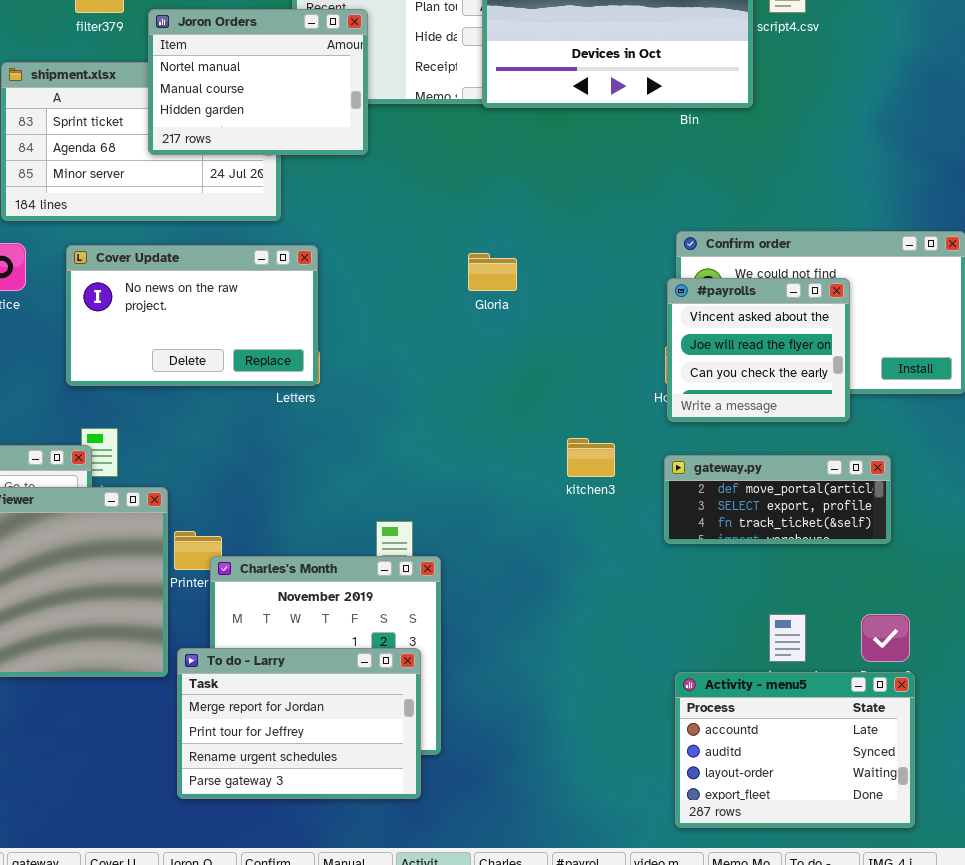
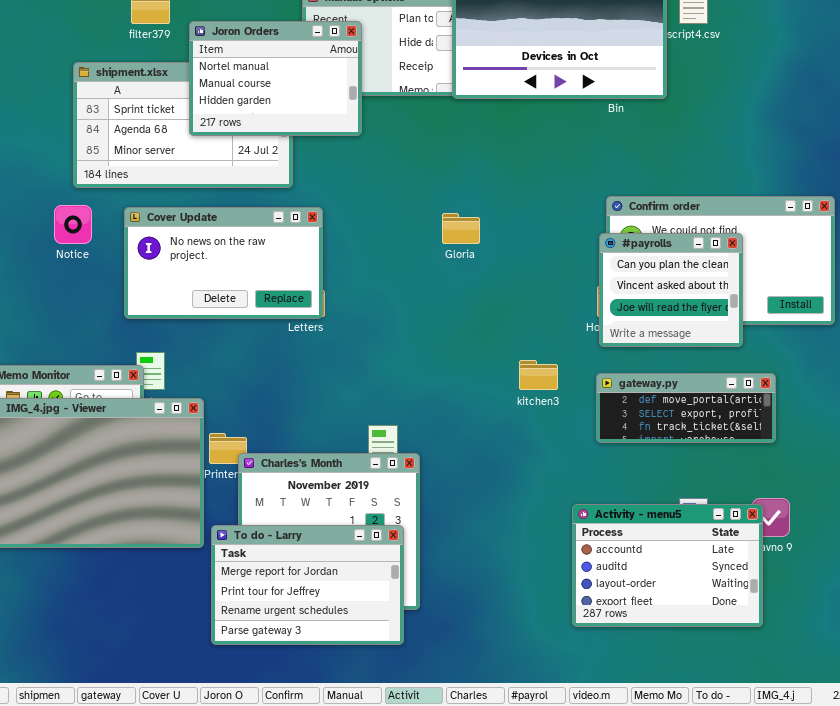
#payrolls: [667,278,850,422] -> [599,233,743,347], scrolled up 1 row
Activity - menu5: [675,672,915,828] -> [572,504,763,627], moved

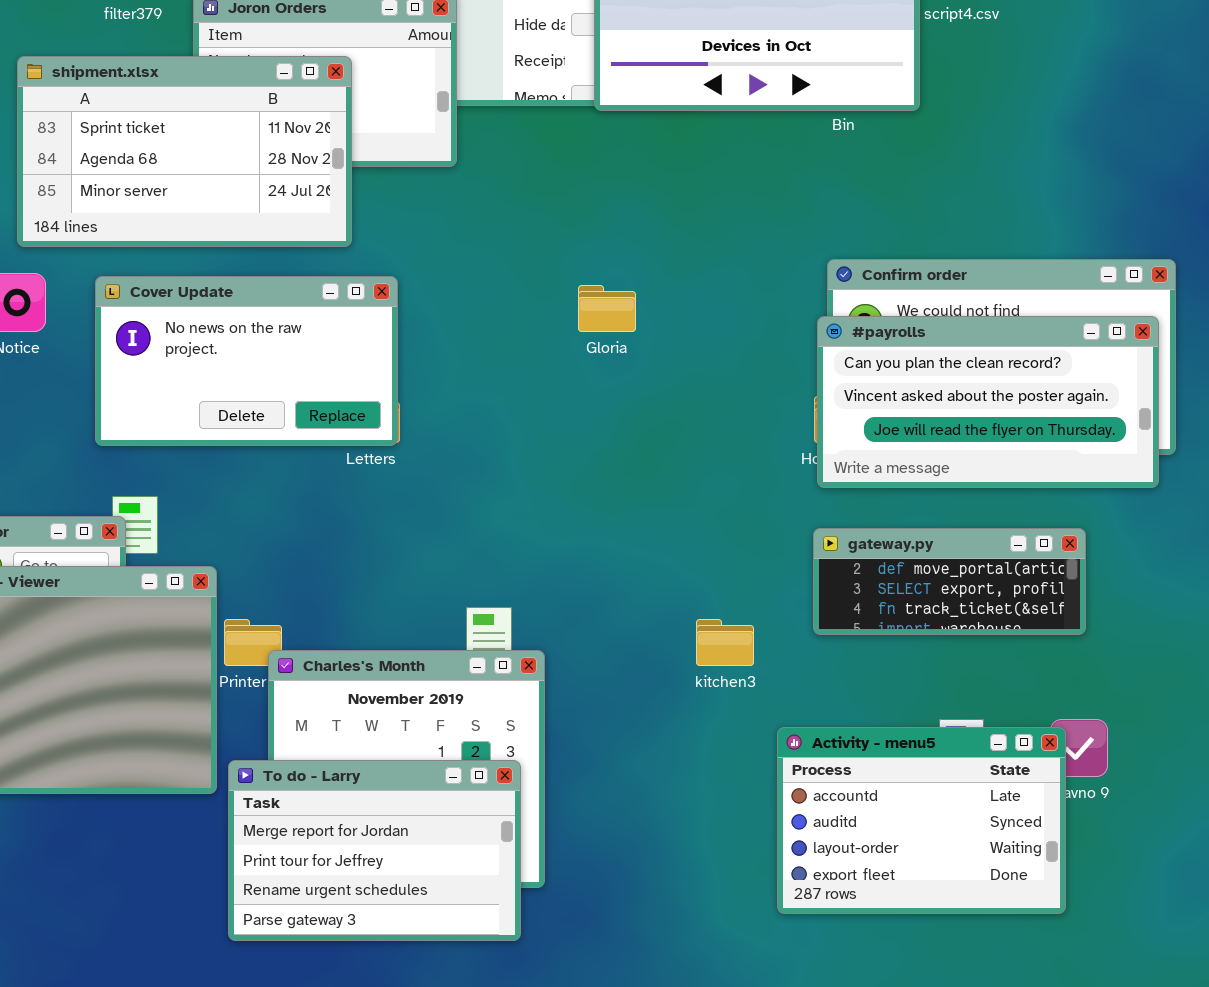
shipment.xlsx: [73,62,293,188] -> [17,56,352,247], raised
#payrolls: [599,233,743,347] -> [817,316,1159,488], resized
kitchen3: [519,360,558,390] -> [696,619,754,666], moved

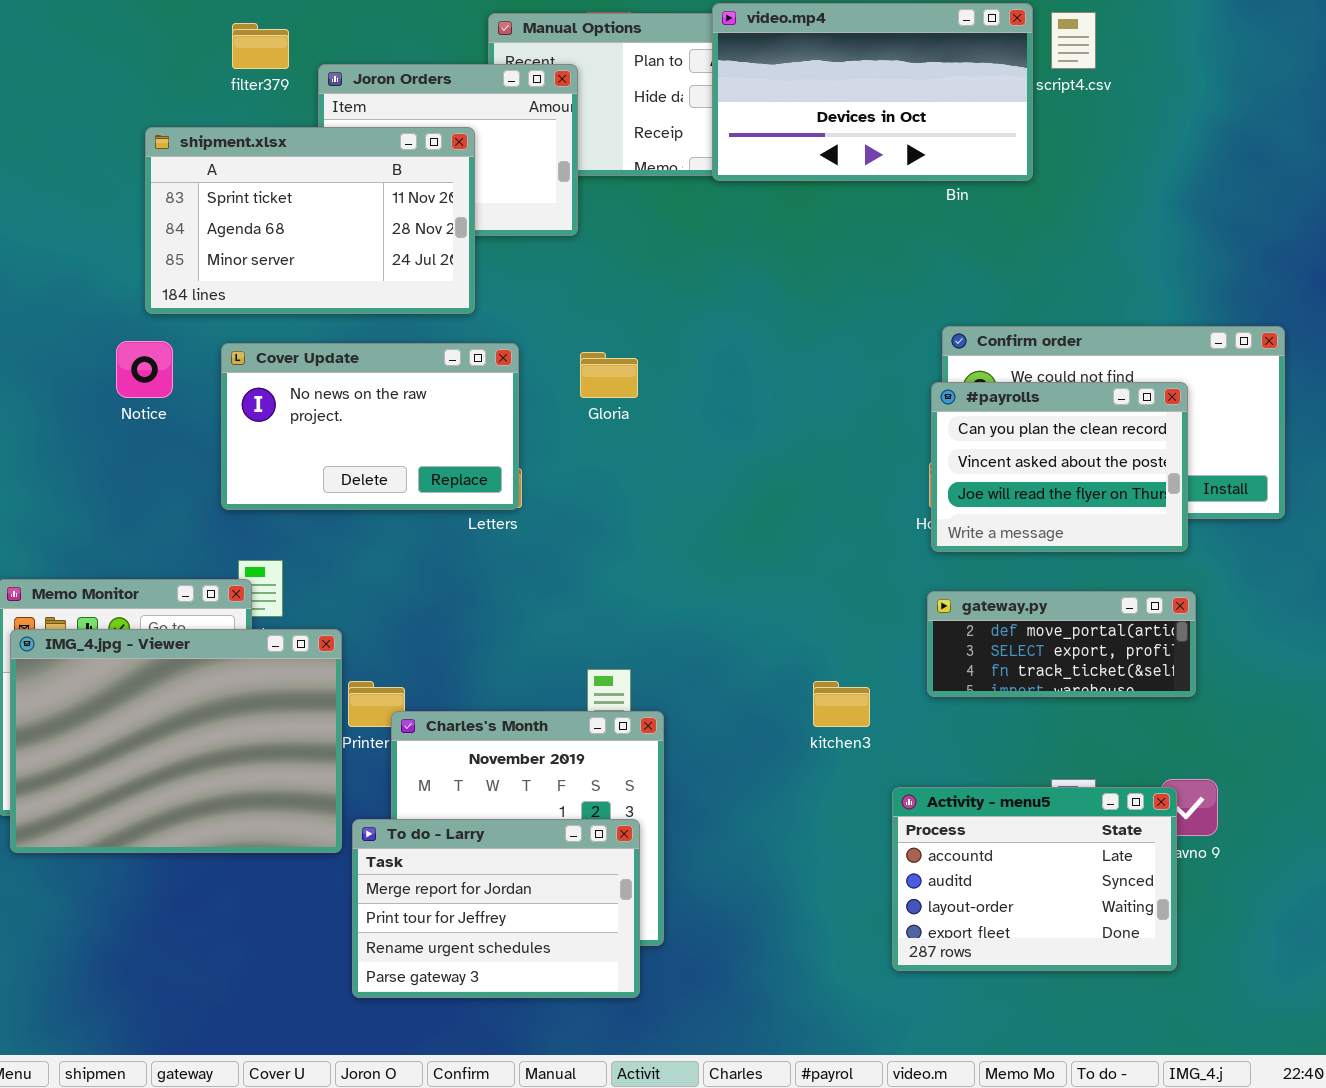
Gloria: [578,285,636,332] -> [580,352,638,398], moved
#payrolls: [817,316,1159,488] -> [931,382,1188,552], resized

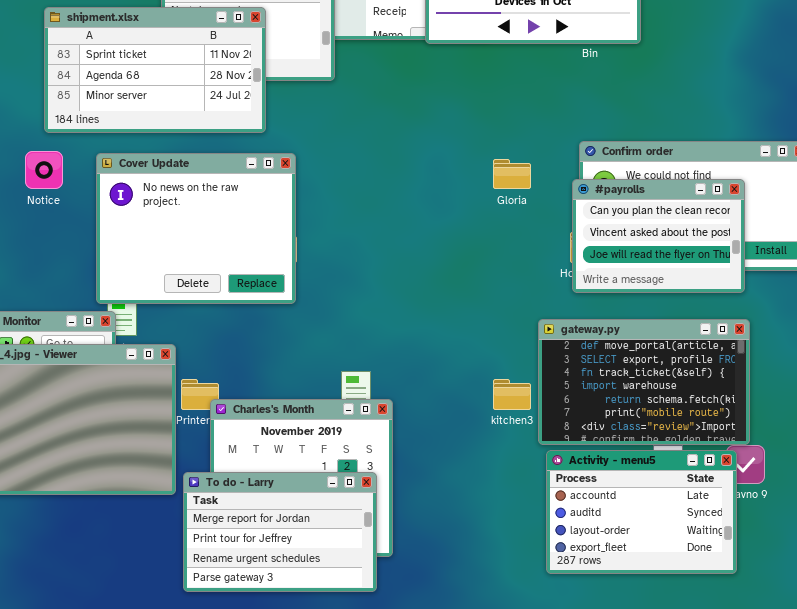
Cover Update: [221,343,519,510] -> [96,153,296,304], resized
Gloria: [580,352,638,398] -> [493,159,531,189], moved
gateway.py: [927,591,1196,697] -> [538,319,750,445], resized

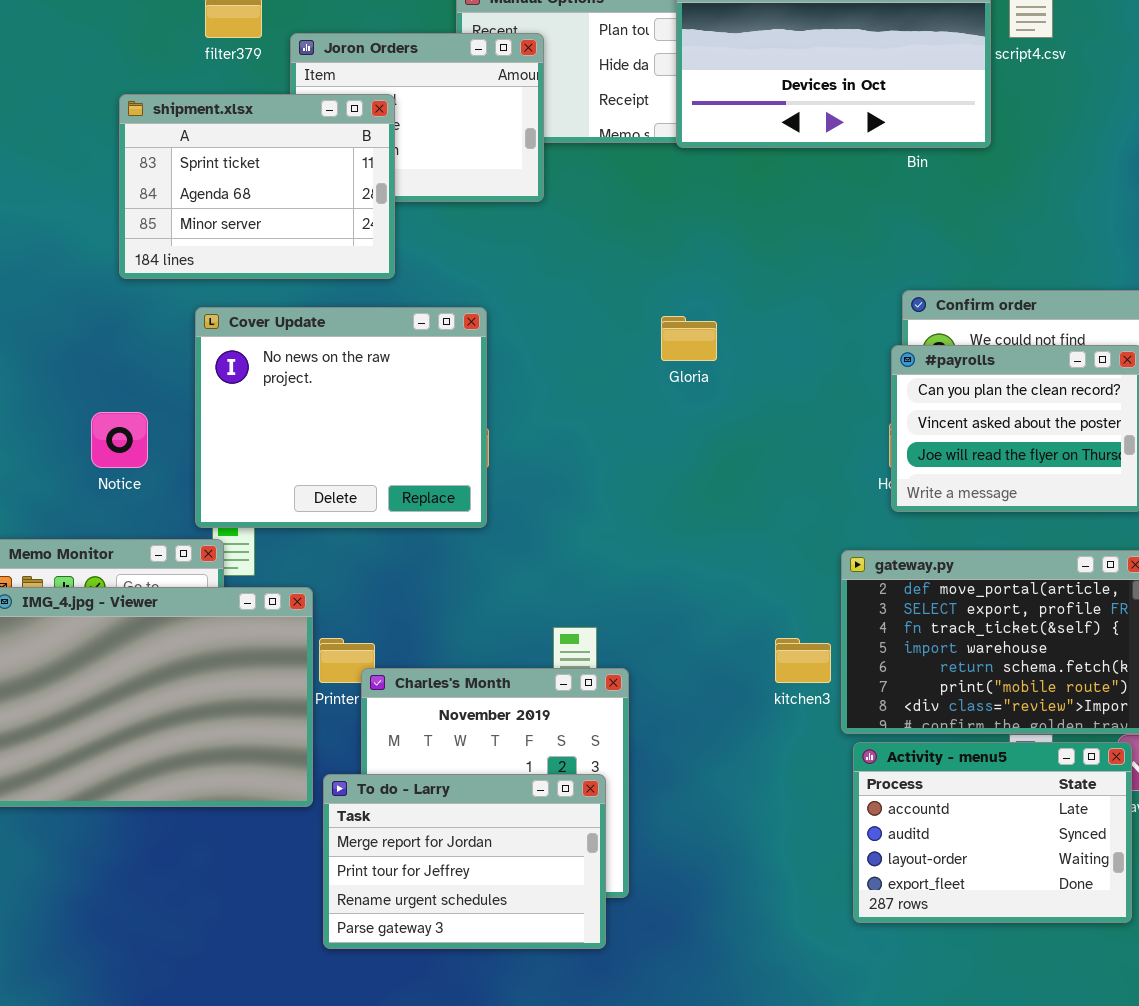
shipment.xlsx: [44,7,266,133] -> [119,94,395,279], resized
Notice: [25,151,63,189] -> [91,412,148,468], moved
Gloria: [493,159,531,189] -> [661,316,717,361], moved

